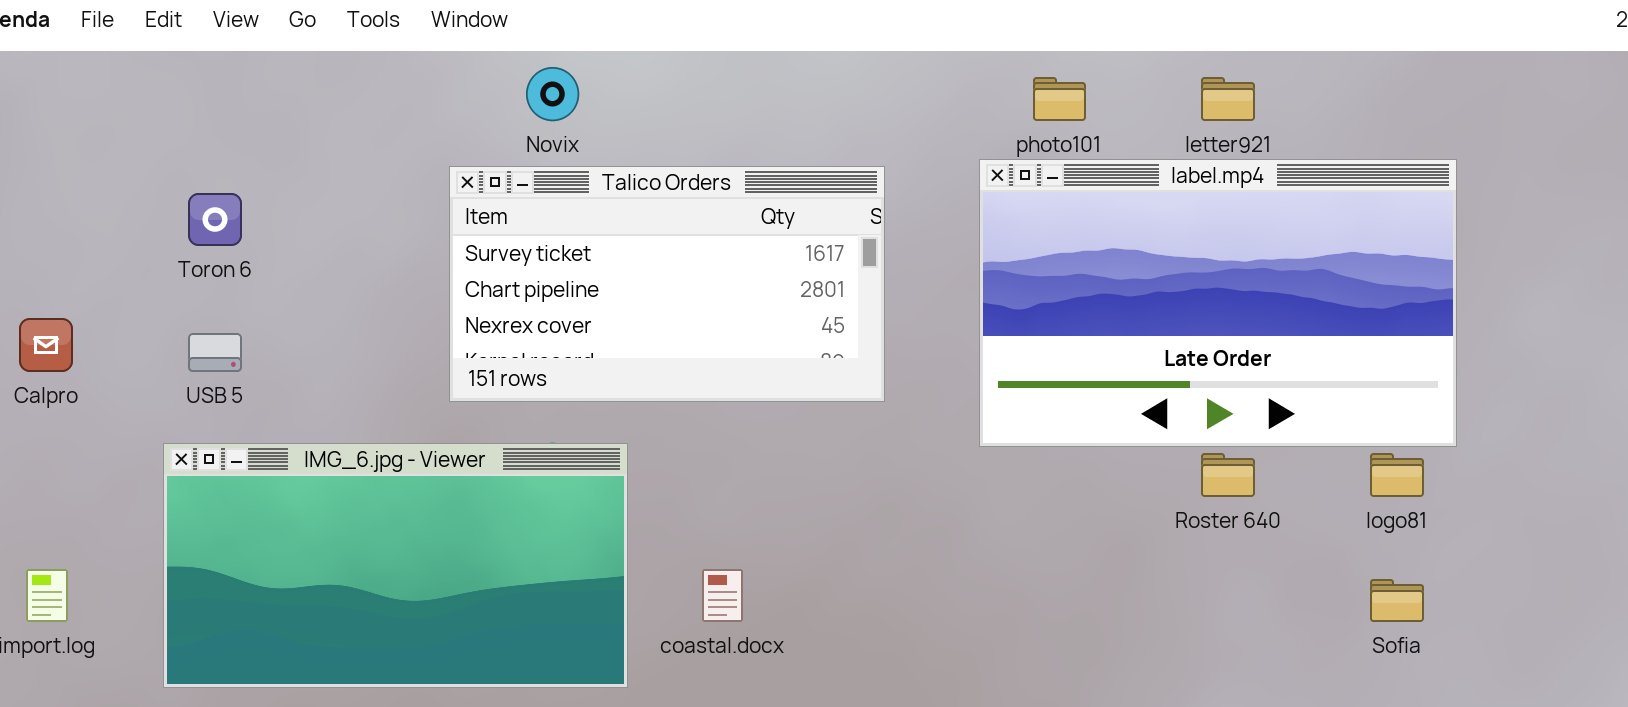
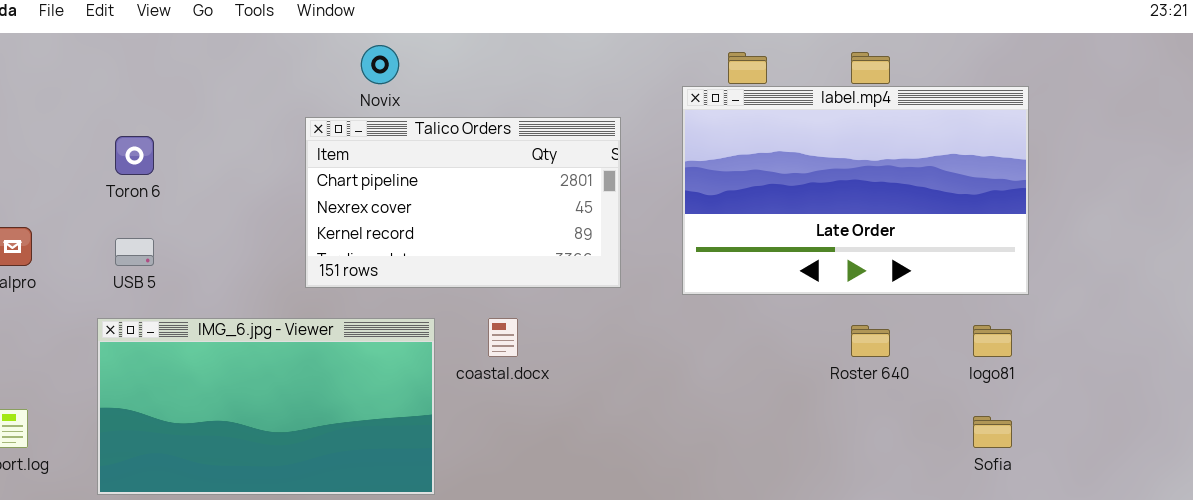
label.mp4: [979,159,1457,447] -> [682,86,1029,295], moved
Talico Orders: [449,166,885,402] -> [305,117,621,288], scrolled down 1 row
coastal.docx: [702,569,743,622] -> [488,318,518,357], moved

